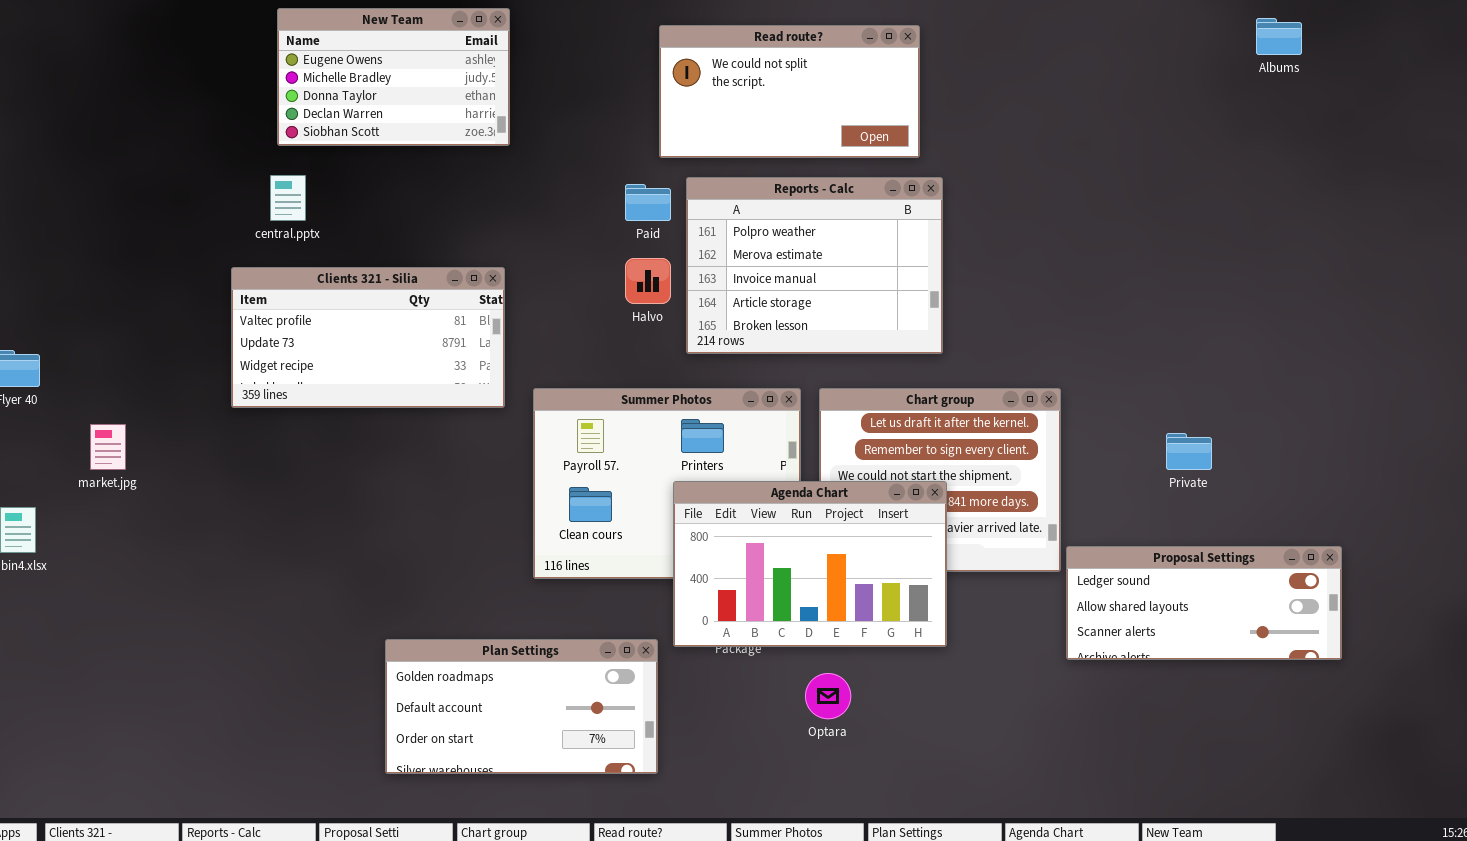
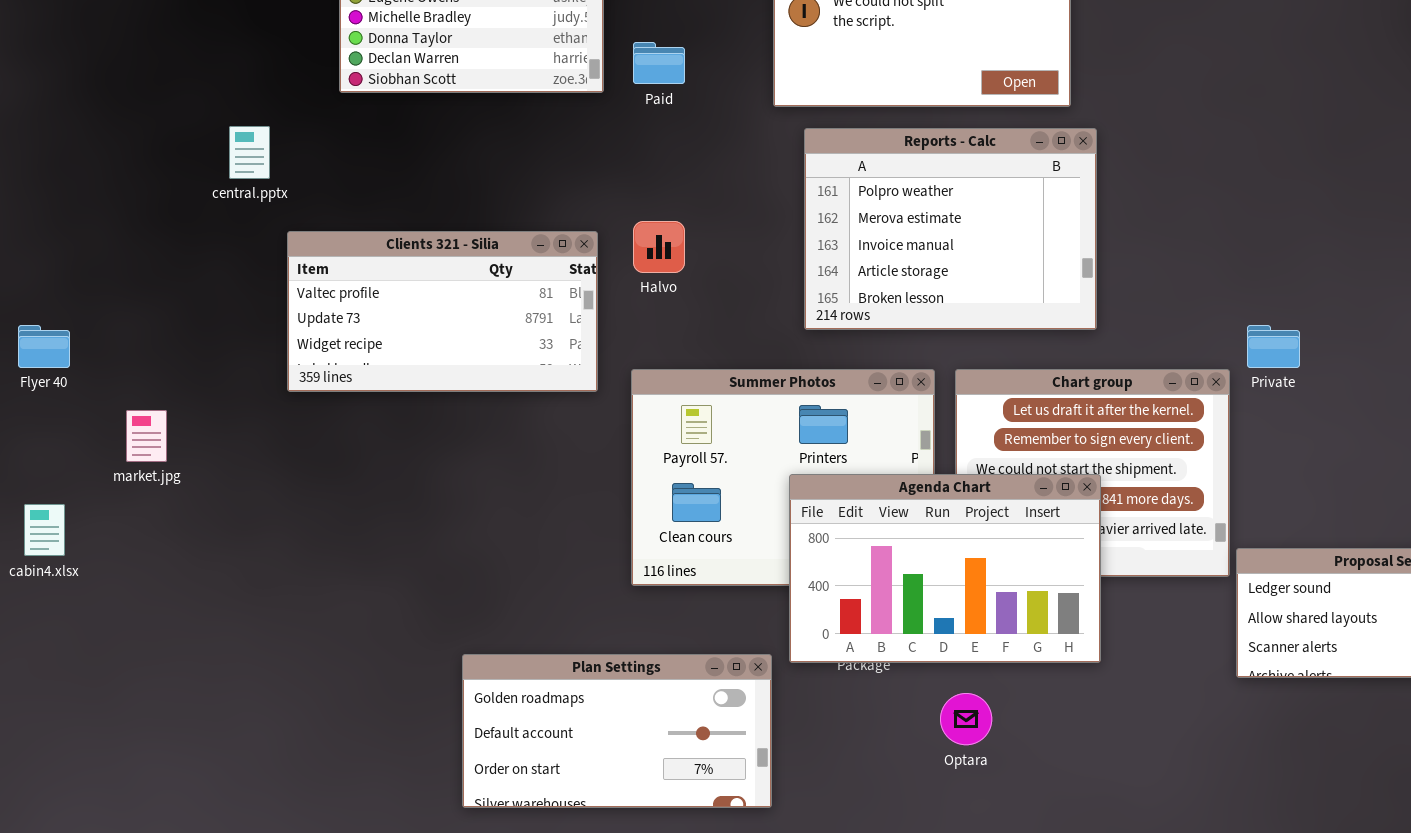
central.pptx: [270,175,306,221] -> [229,126,270,179], moved
Paid: [625,184,671,221] -> [633,42,685,84], moved
Halvo: [625,258,671,304] -> [633,221,685,273], moved
Private: [1166,433,1212,470] -> [1247,325,1300,368], moved

